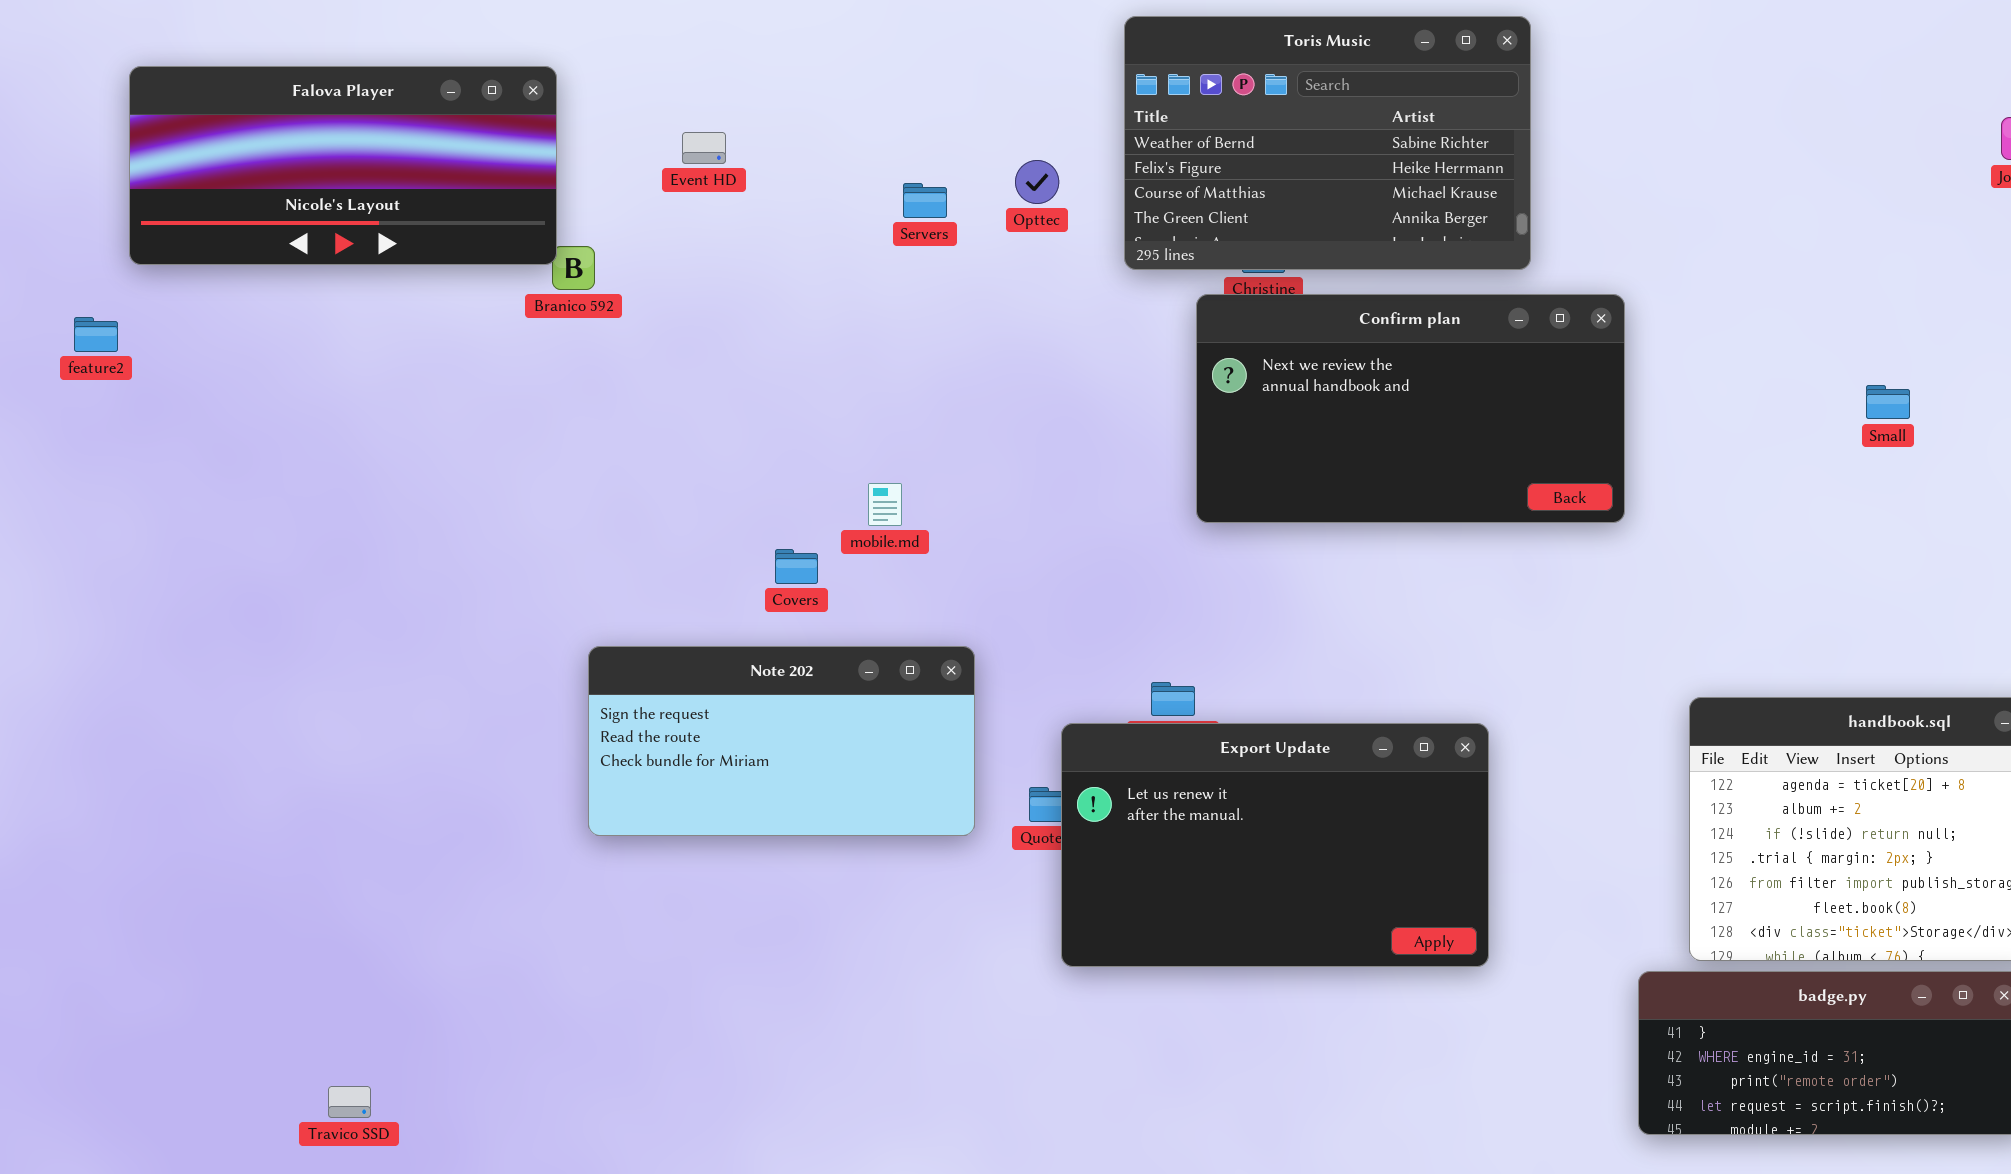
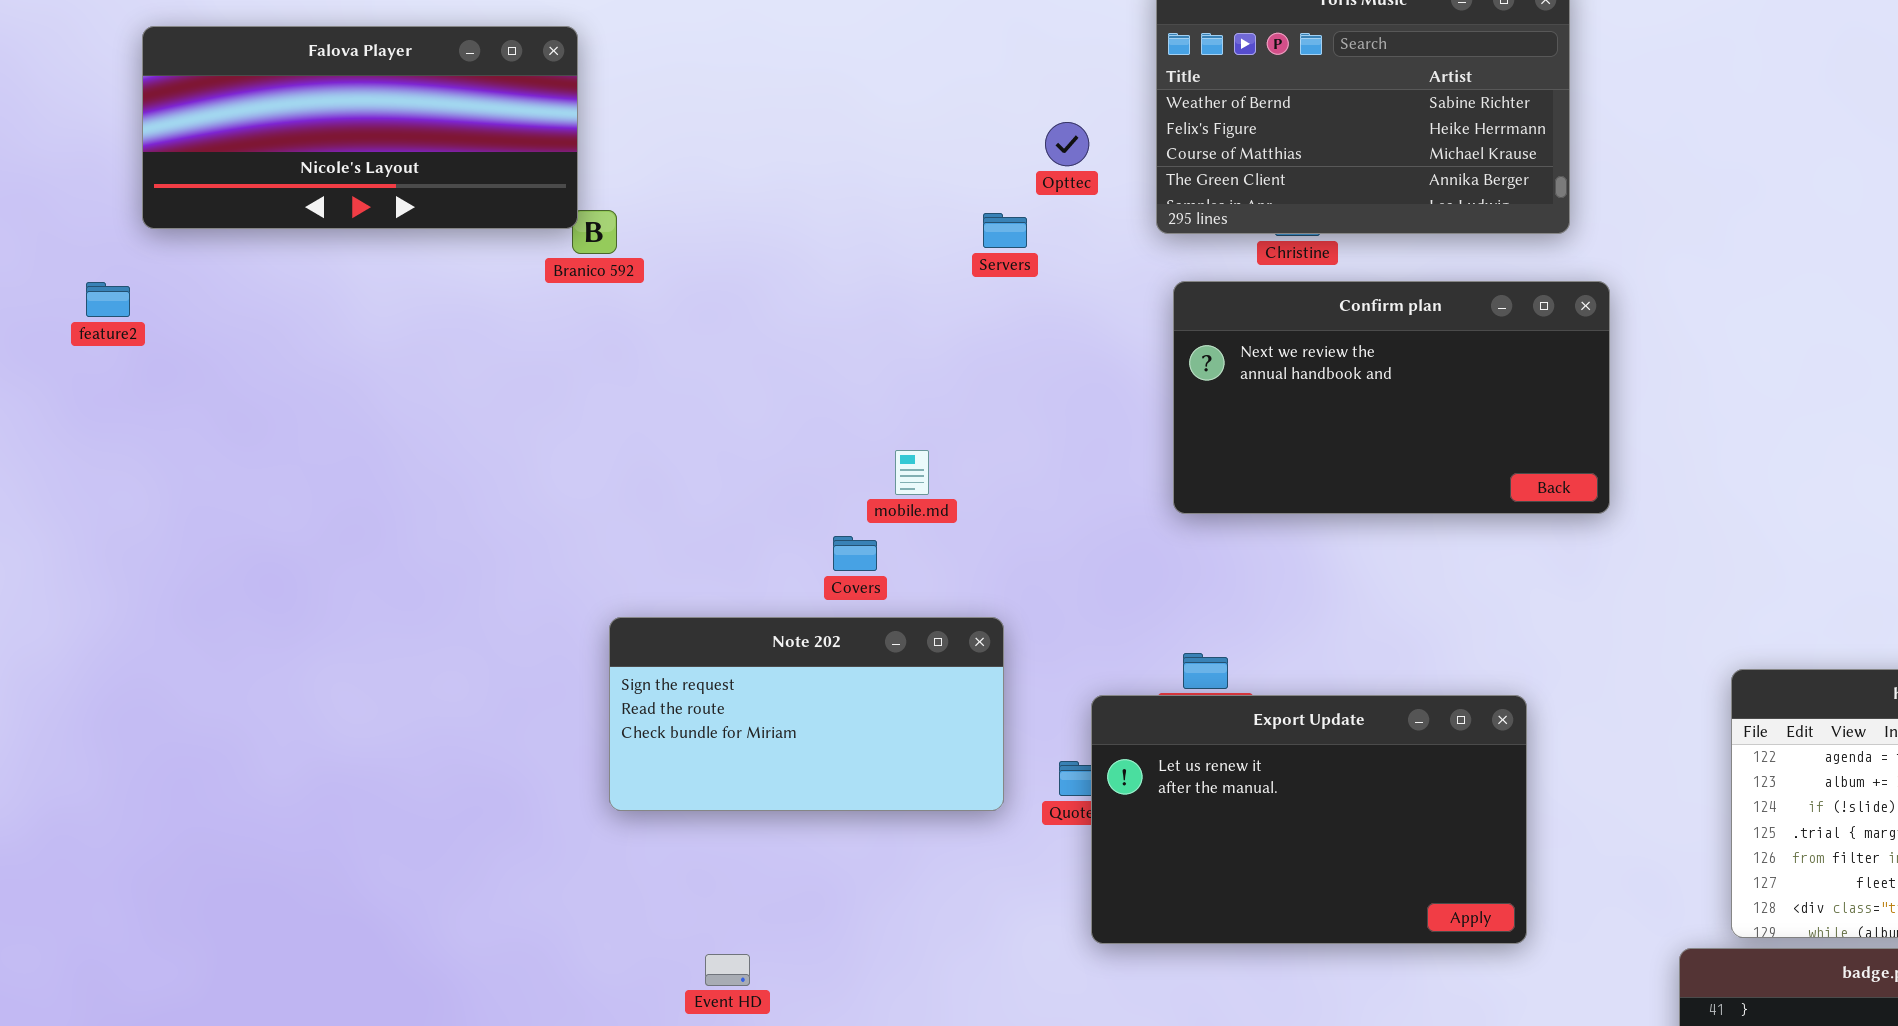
Event HD: [682,132,726,164] -> [705,954,750,986], moved
Servers: [903,183,947,218] -> [983,213,1027,248], moved
Confirm plan: [1196,294,1625,523] -> [1173,281,1610,514], moved
Covers: [775,549,818,584] -> [833,536,877,571], moved

